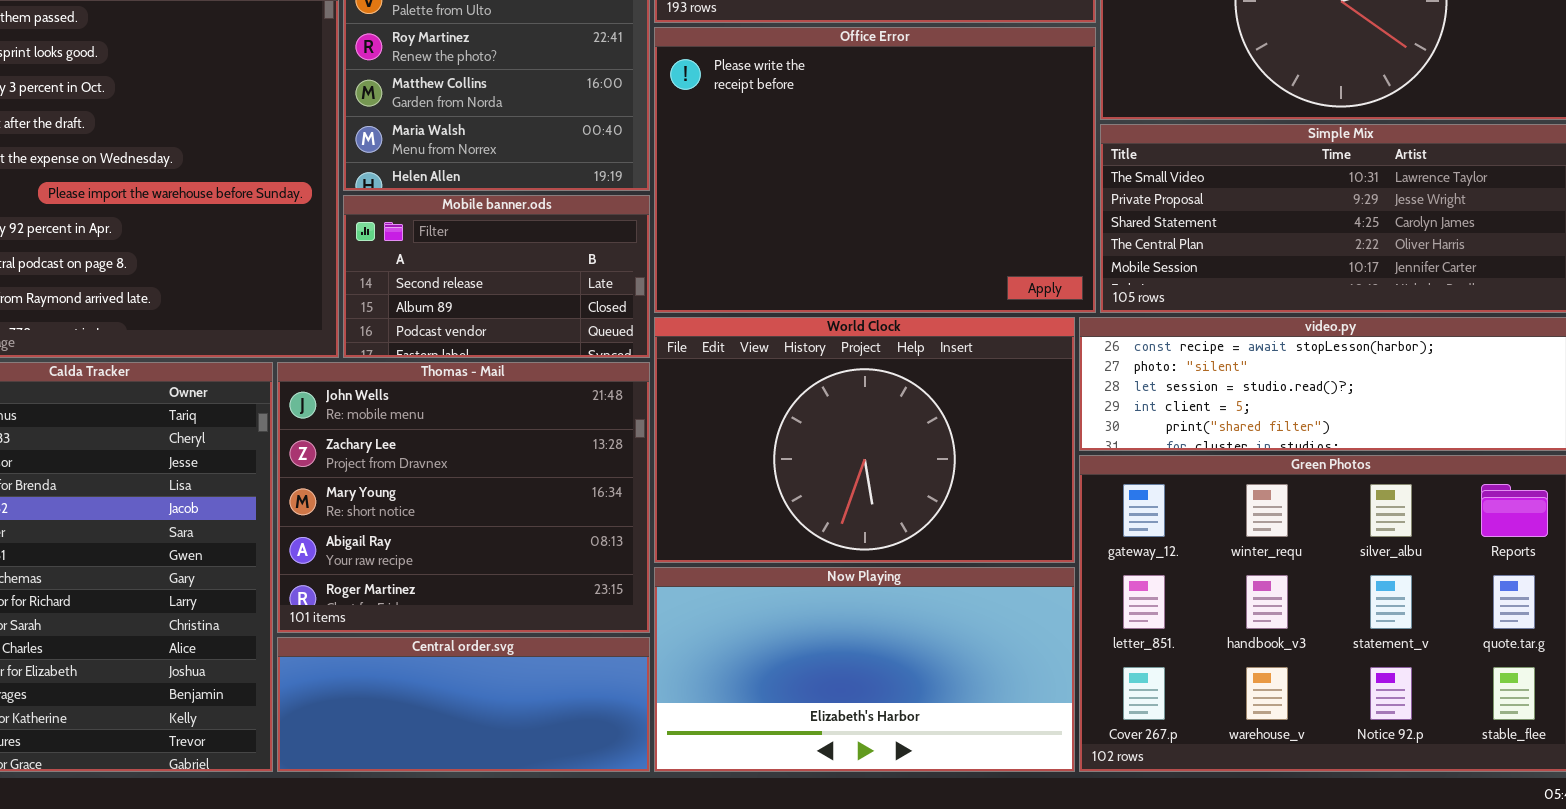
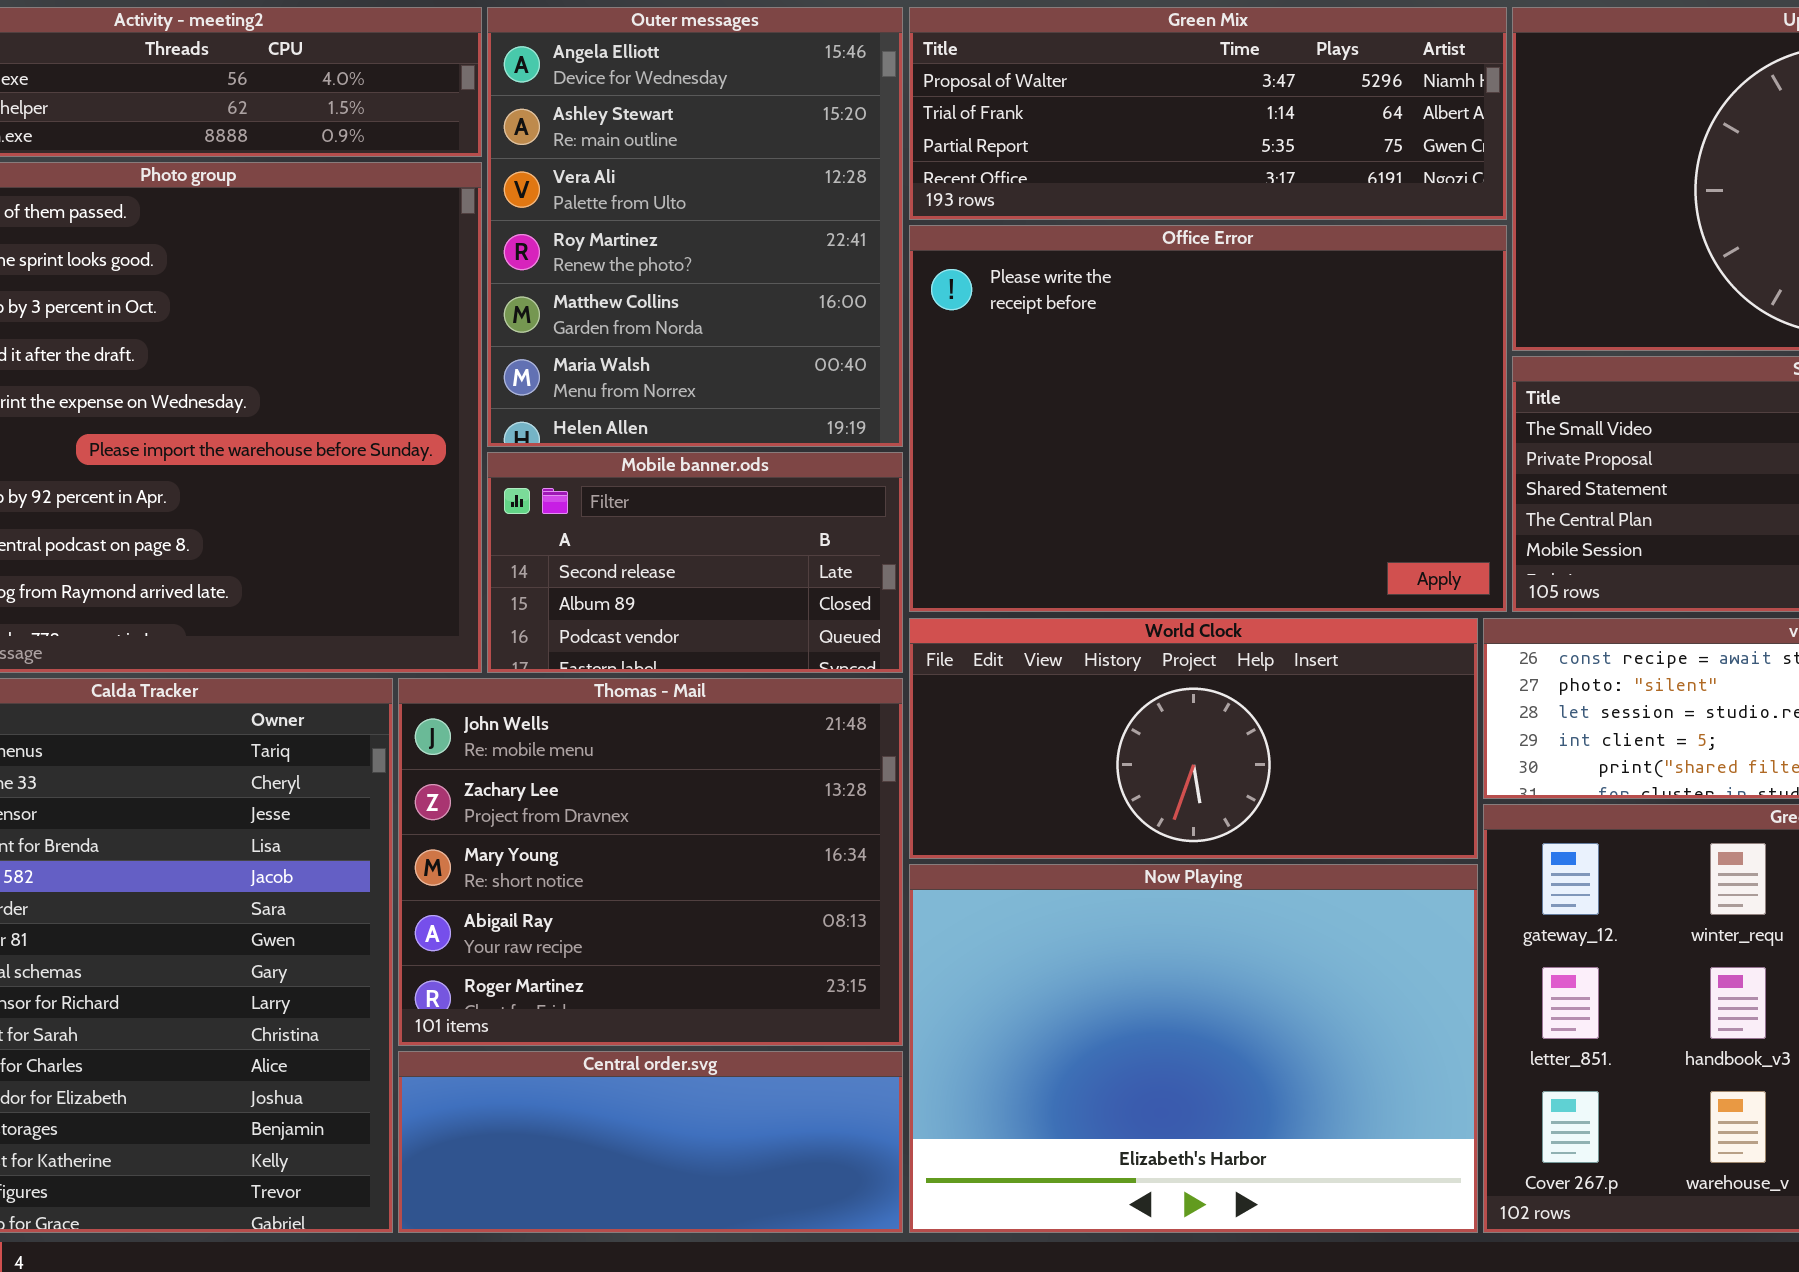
World Clock: [654,317,1075,563] -> [909,618,1478,859], resized
Now Playing: [654,567,1075,772] -> [909,864,1478,1233], resized

